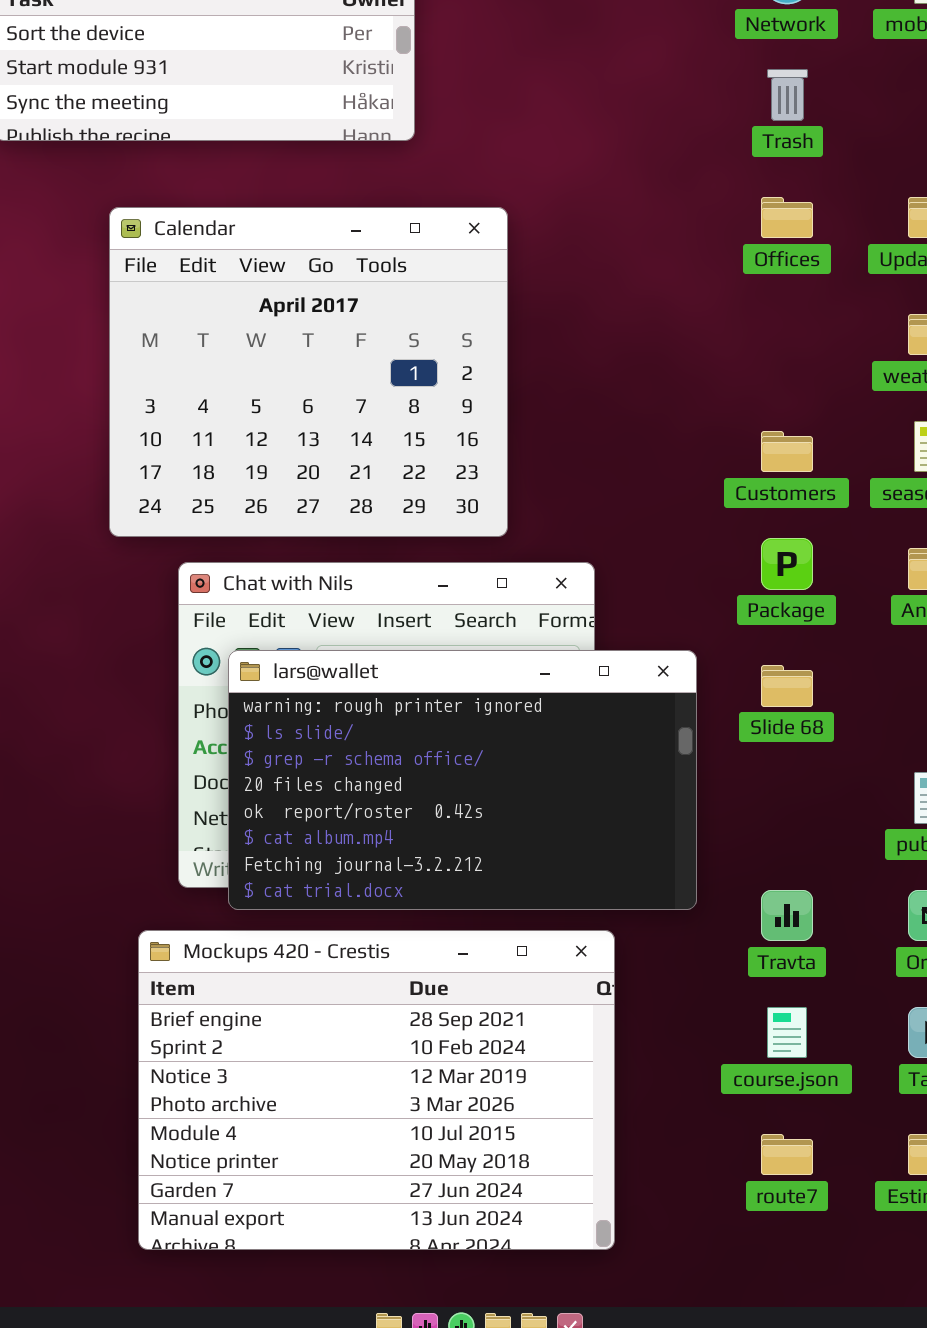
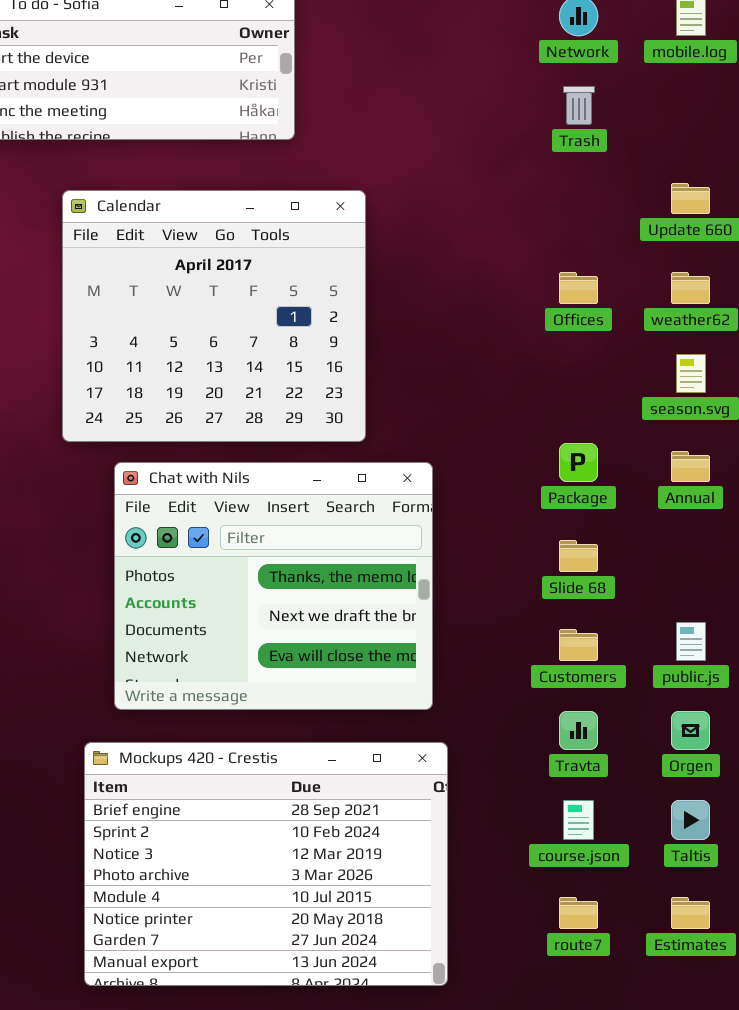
Offices: [761,197,813,238] -> [559,272,598,304], moved
Customers: [761,431,813,472] -> [559,629,598,661], moved
lars@wallet: [228,650,697,910] -> none, closed

